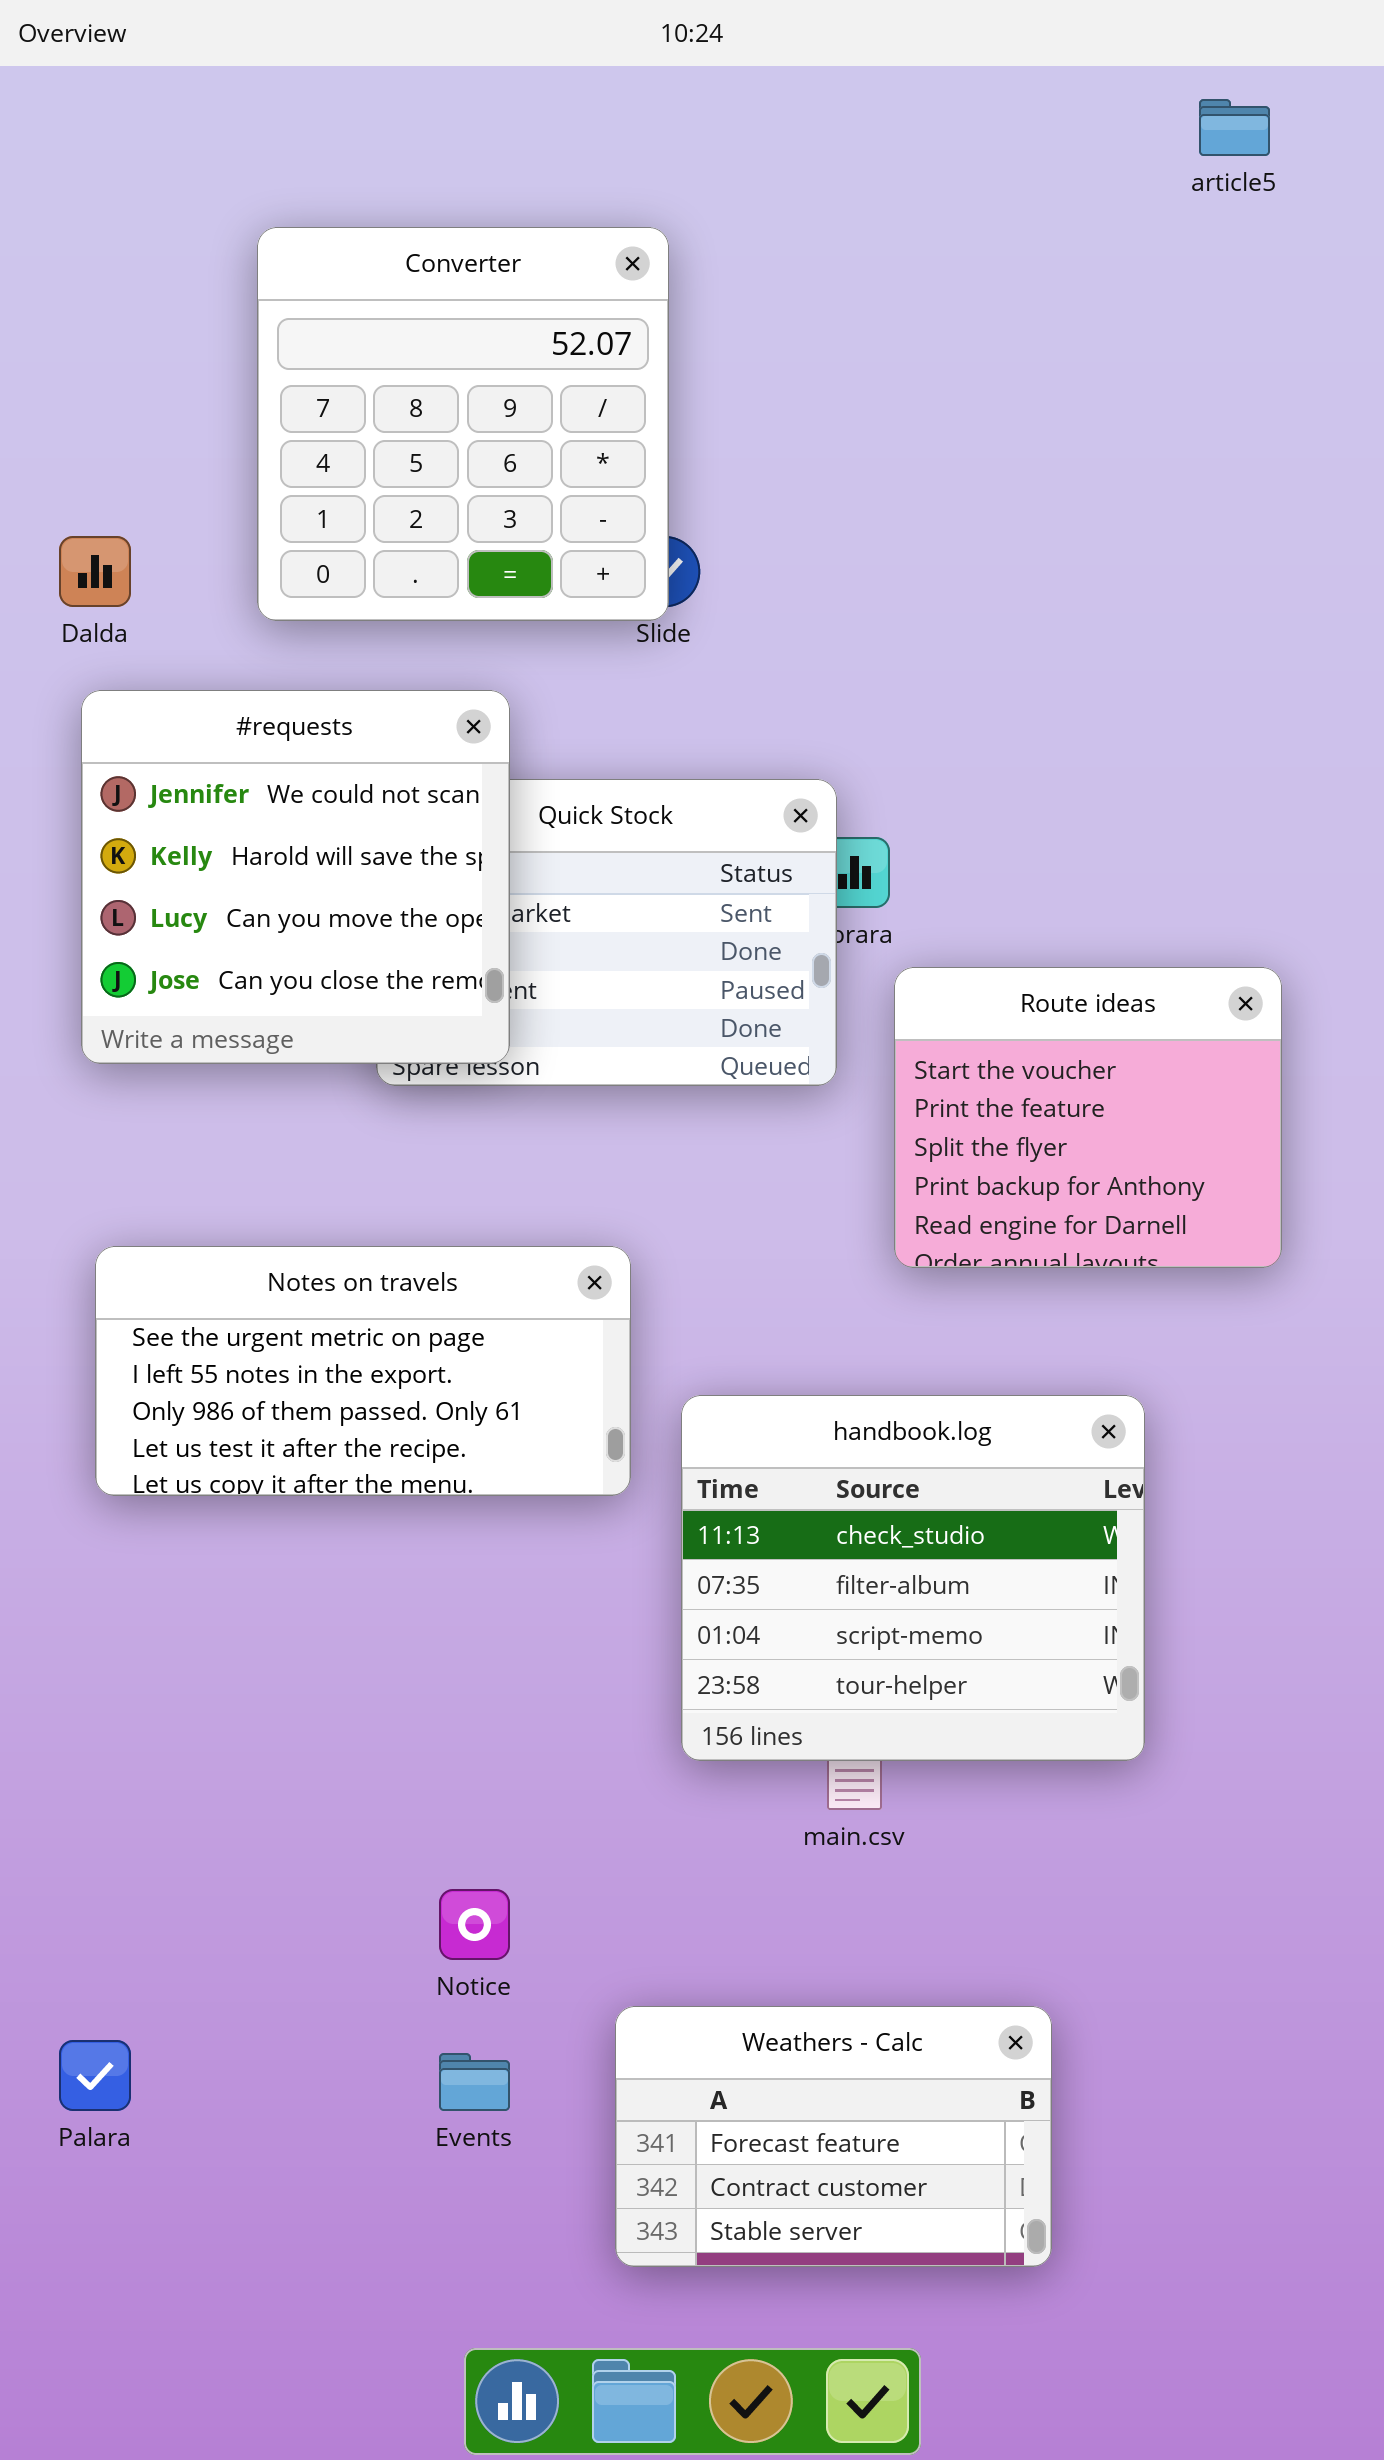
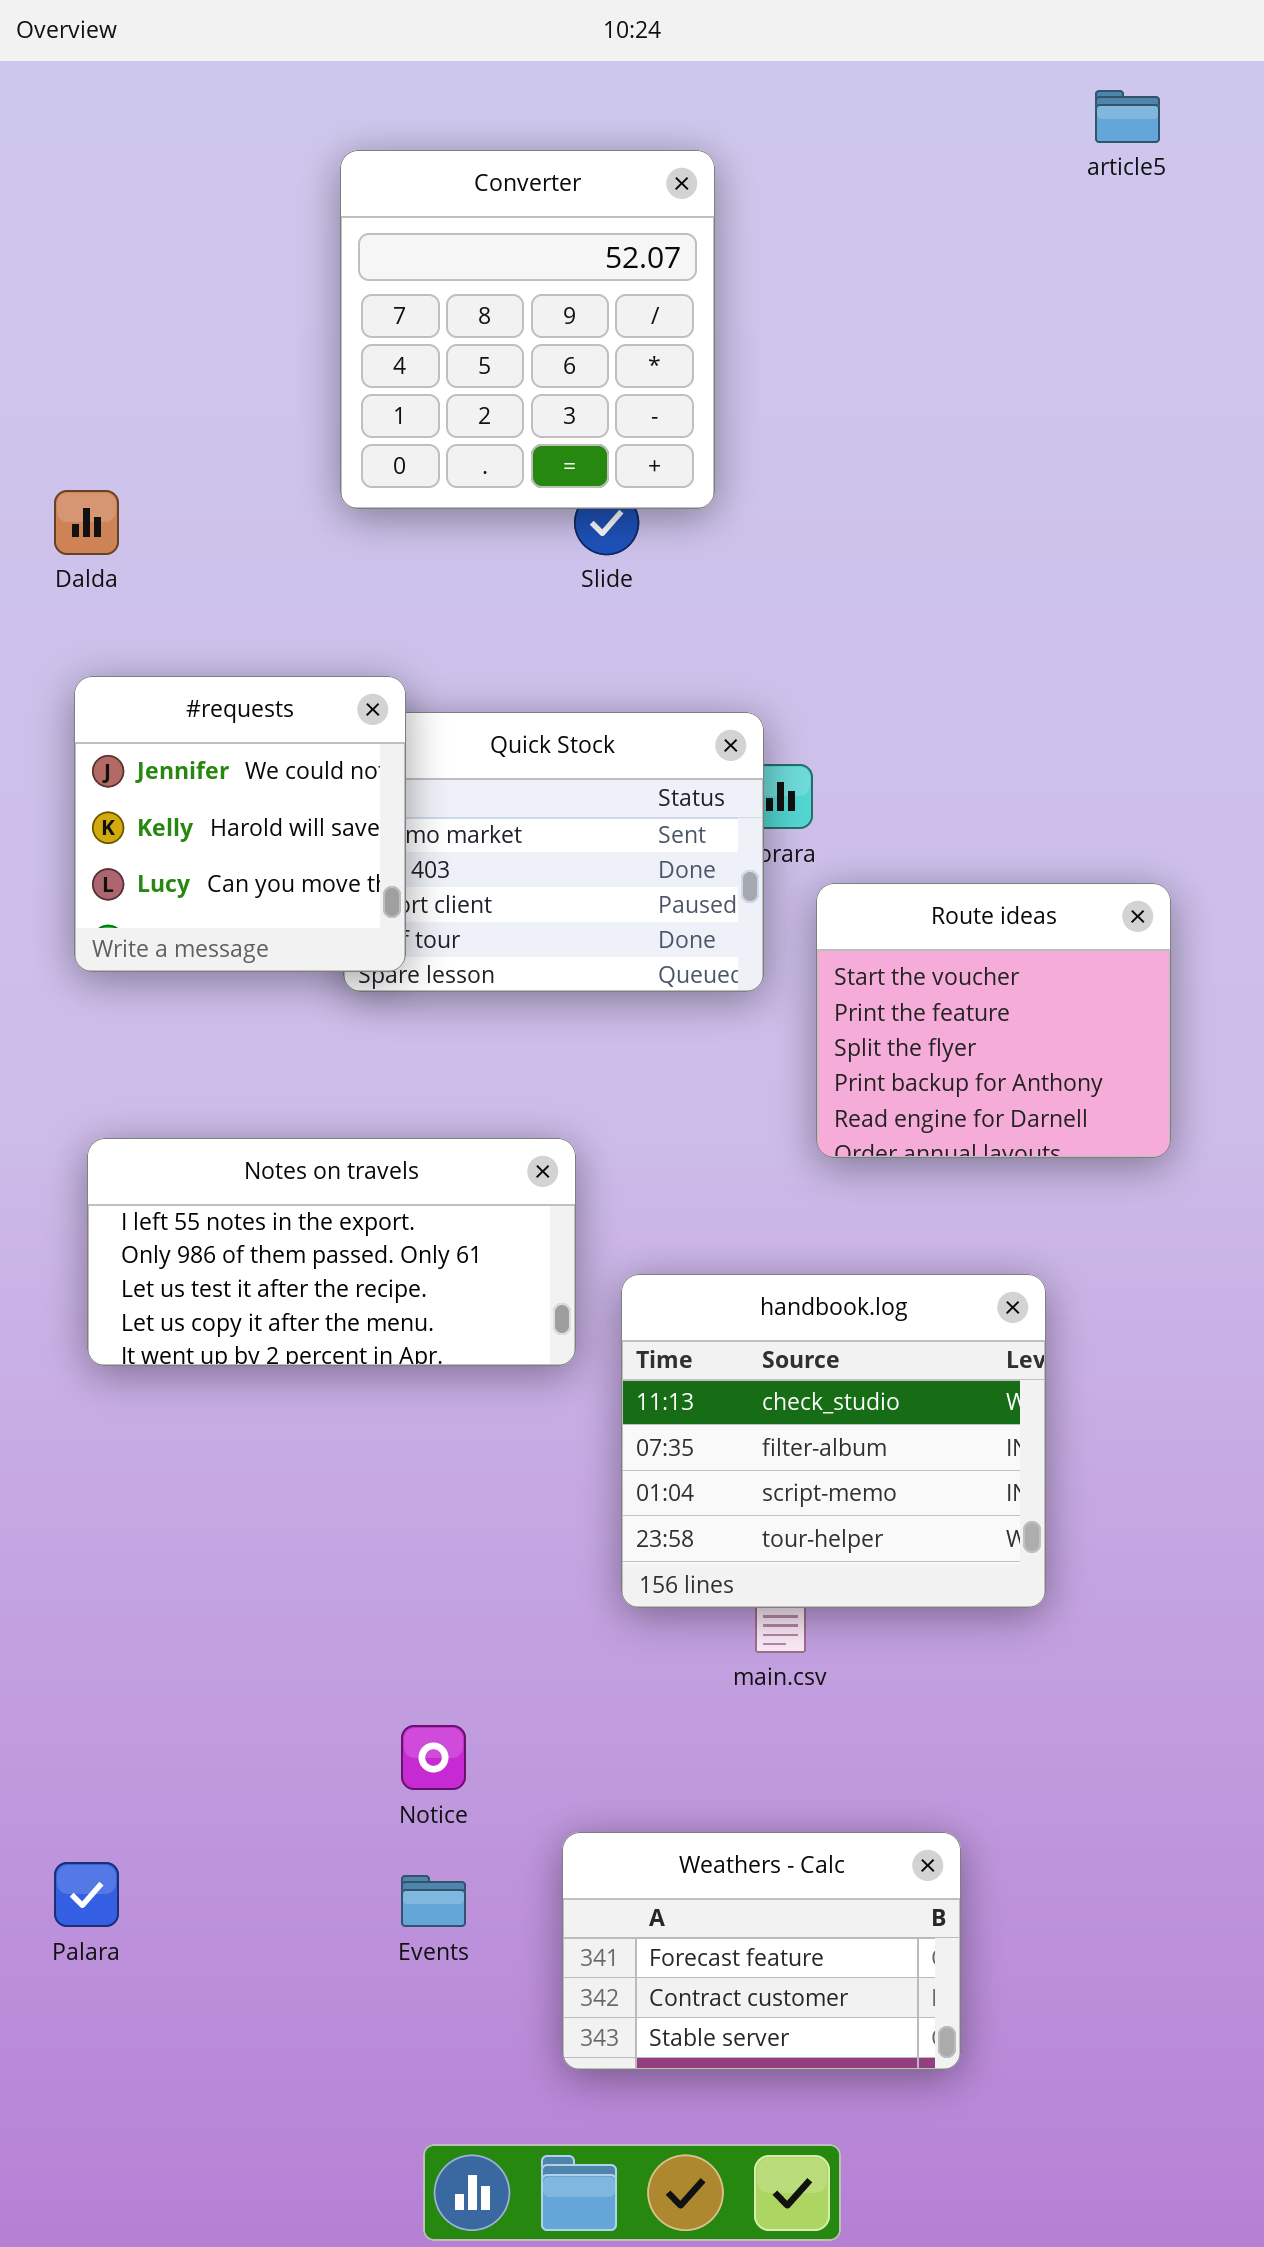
Converter: [257,227,669,621] -> [340,150,715,509], moved
#requests: [81,690,510,1064] -> [74,676,406,972], resized
Notes on travels: [95,1246,631,1496] -> [87,1138,576,1366], scrolled down 1 row

